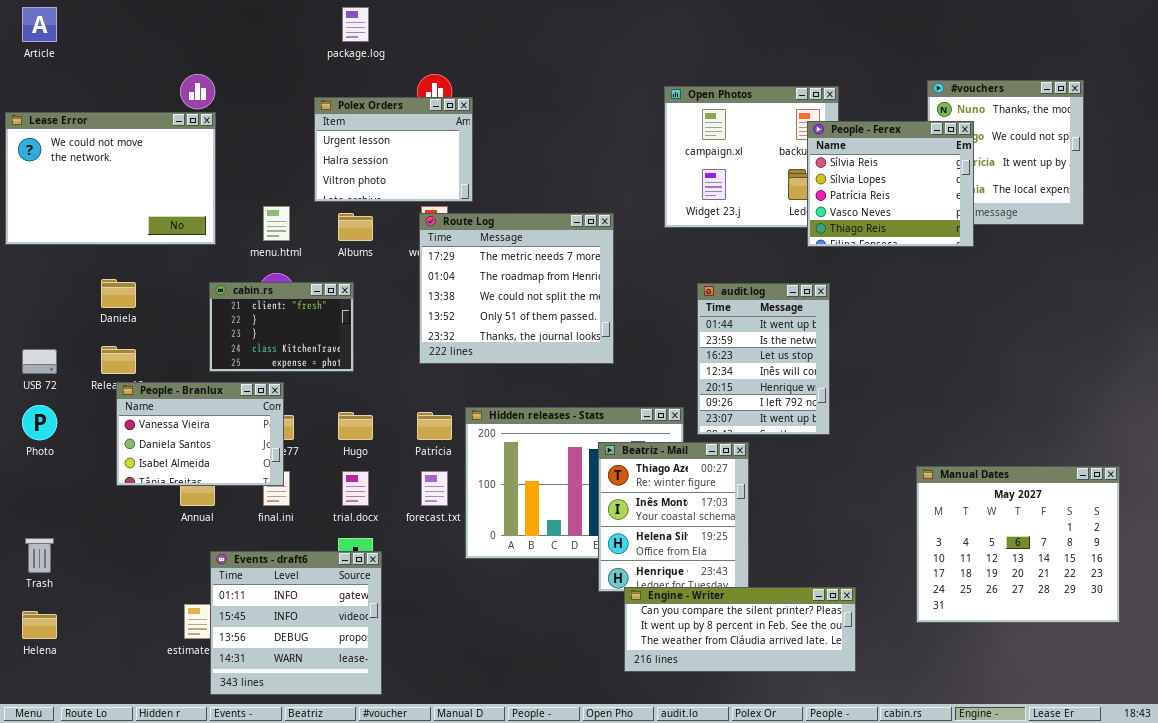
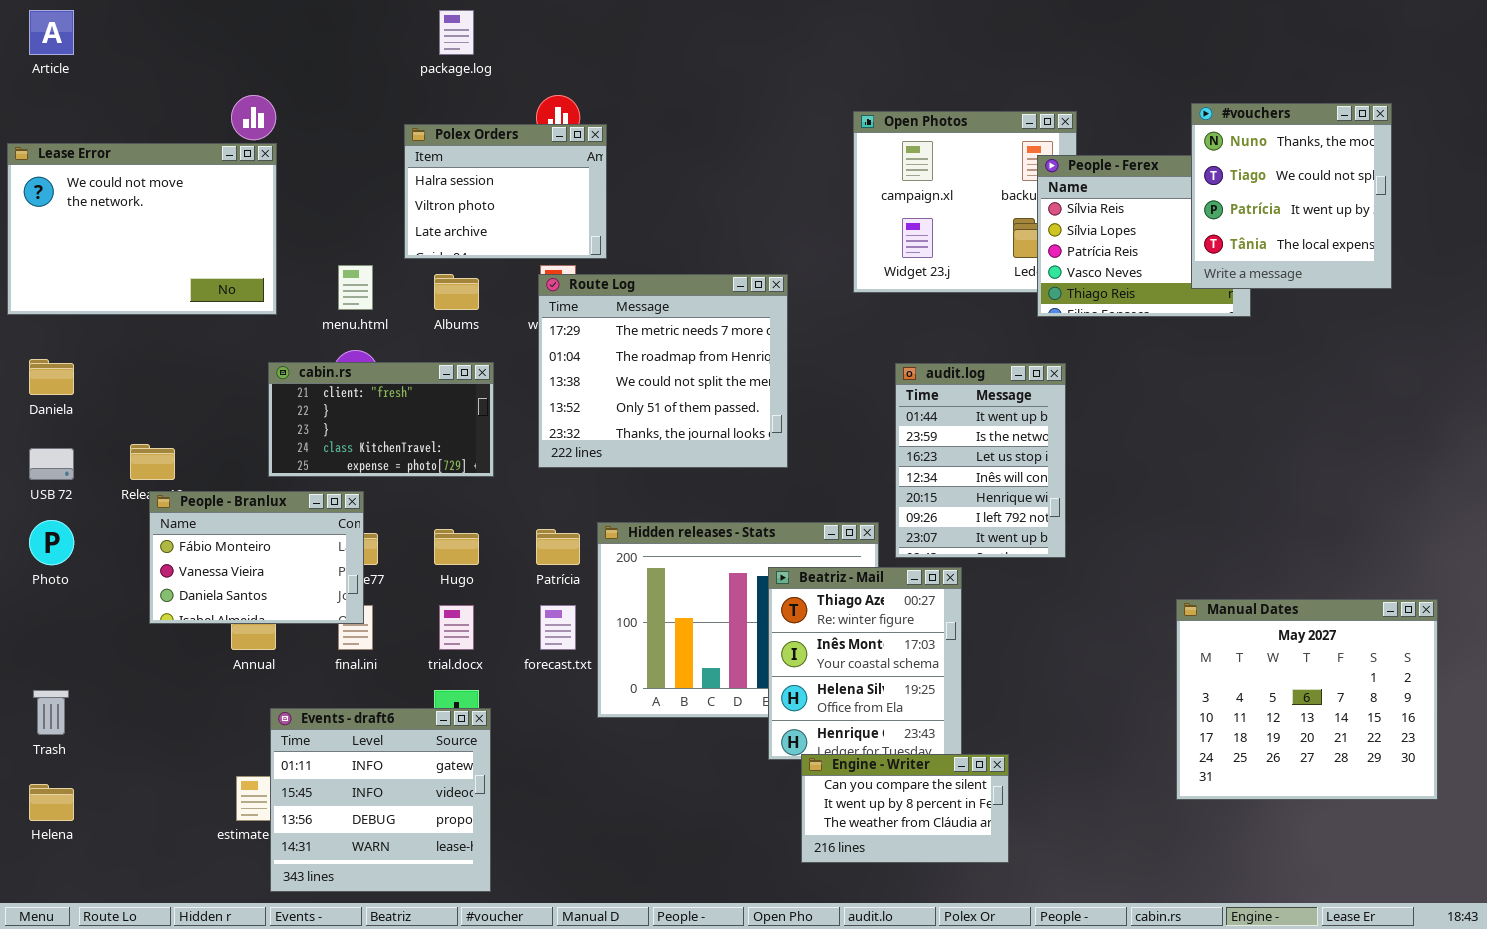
#vouchers: [927,80,1084,225] -> [1191,103,1392,289], raised
Polex Orders: [314,97,473,202] -> [404,124,607,259], scrolled down 1 row
Daniela: [101,279,136,308] -> [29,359,74,395], moved
cabin.rs: [209,282,354,372] -> [268,362,494,477], resized
People - Branlux: [116,382,284,486] -> [149,491,364,624], scrolled up 1 row
Engine - Writer: [624,587,856,672] -> [801,754,1009,863], resized

